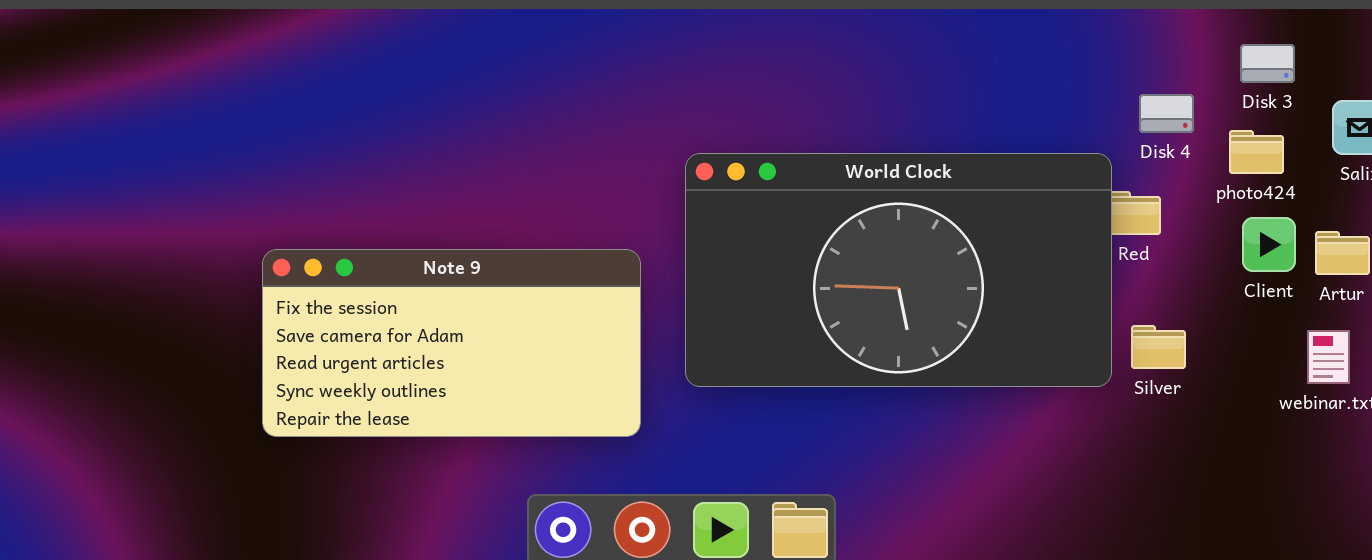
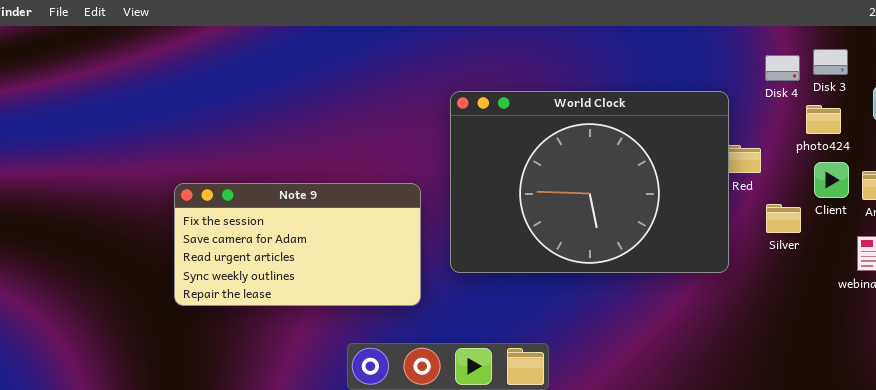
Disk 4: [1139,94,1194,133] -> [765,55,800,81], moved
World Clock: [685,153,1112,387] -> [450,91,729,273], resized
Silver: [1131,325,1186,369] -> [766,204,801,233], moved

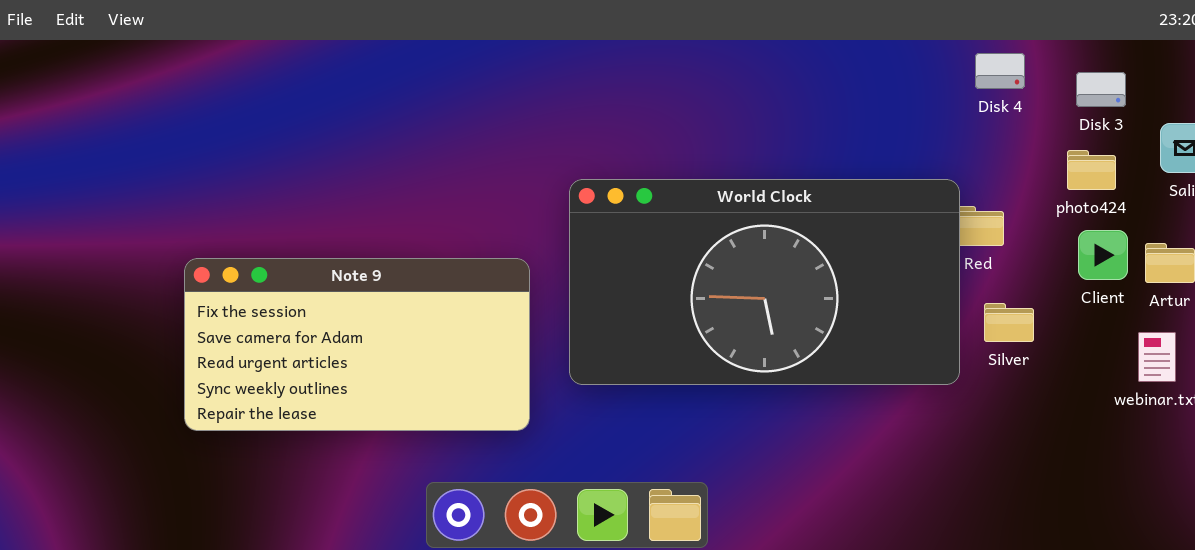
Disk 4: [765,55,800,81] -> [975,53,1025,89], moved
World Clock: [450,91,729,273] -> [569,179,960,385], resized
Silver: [766,204,801,233] -> [984,303,1034,342], moved

